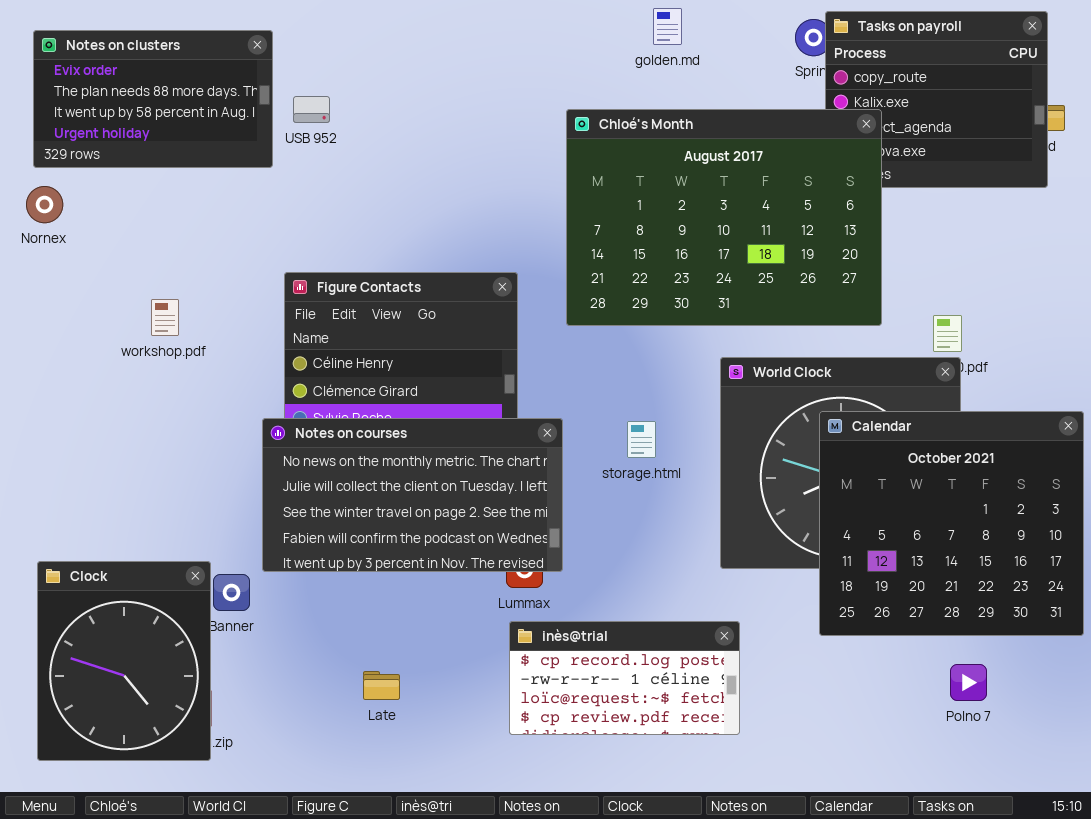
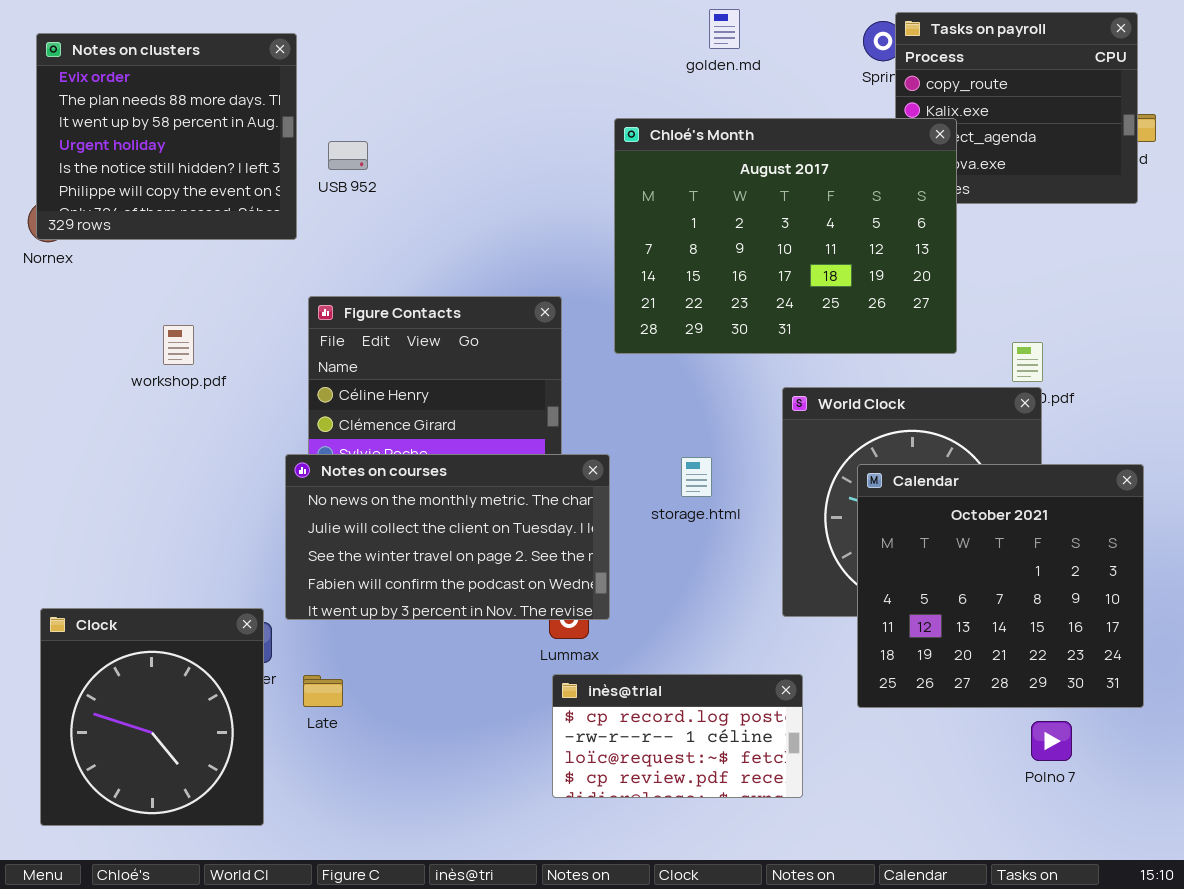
Notes on clusters: [33,30,273,168] -> [36,33,297,240], resized
USB 952: [293,96,330,123] -> [328,141,368,170], moved
Calendar: [819,411,1084,636] -> [857,464,1144,708], moved
Clock: [37,561,211,761] -> [40,608,264,826], resized
Late: [363,671,400,700] -> [303,675,343,707], moved

